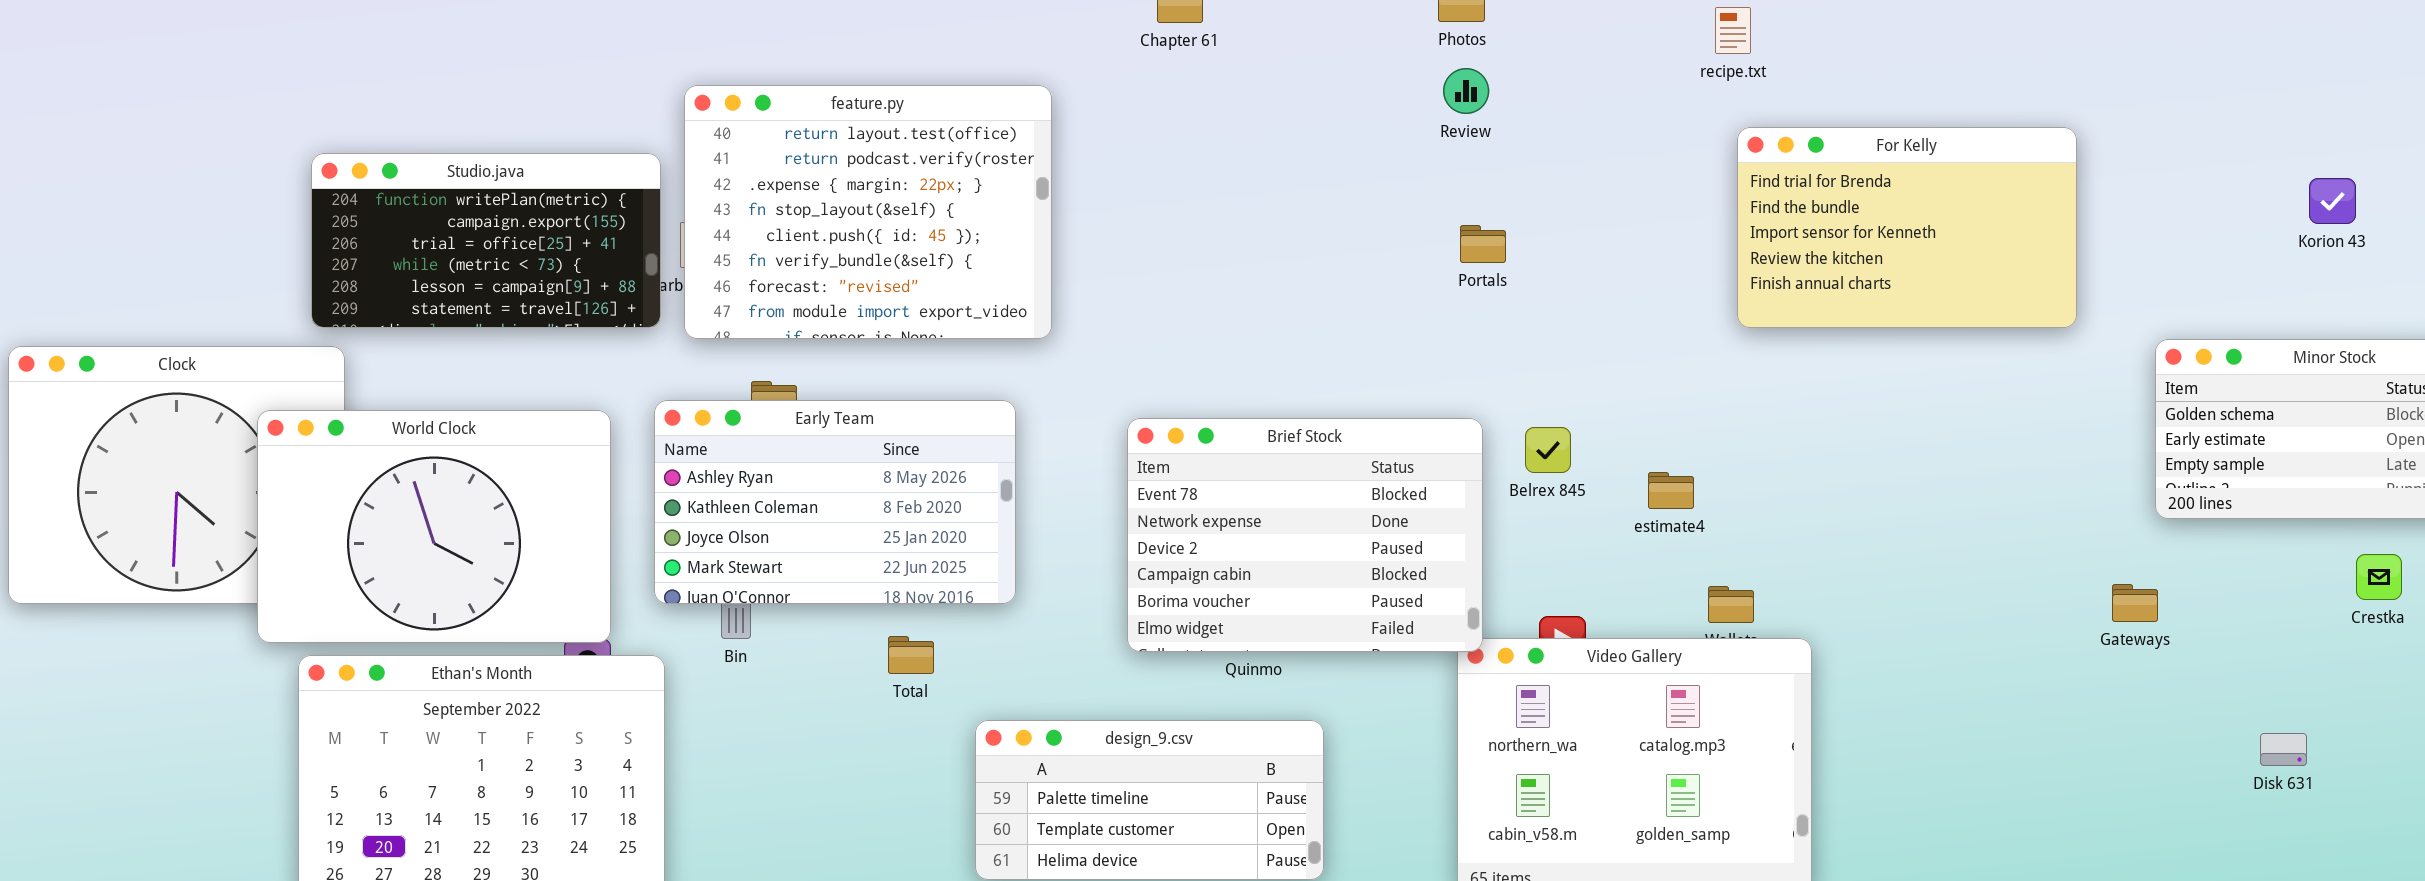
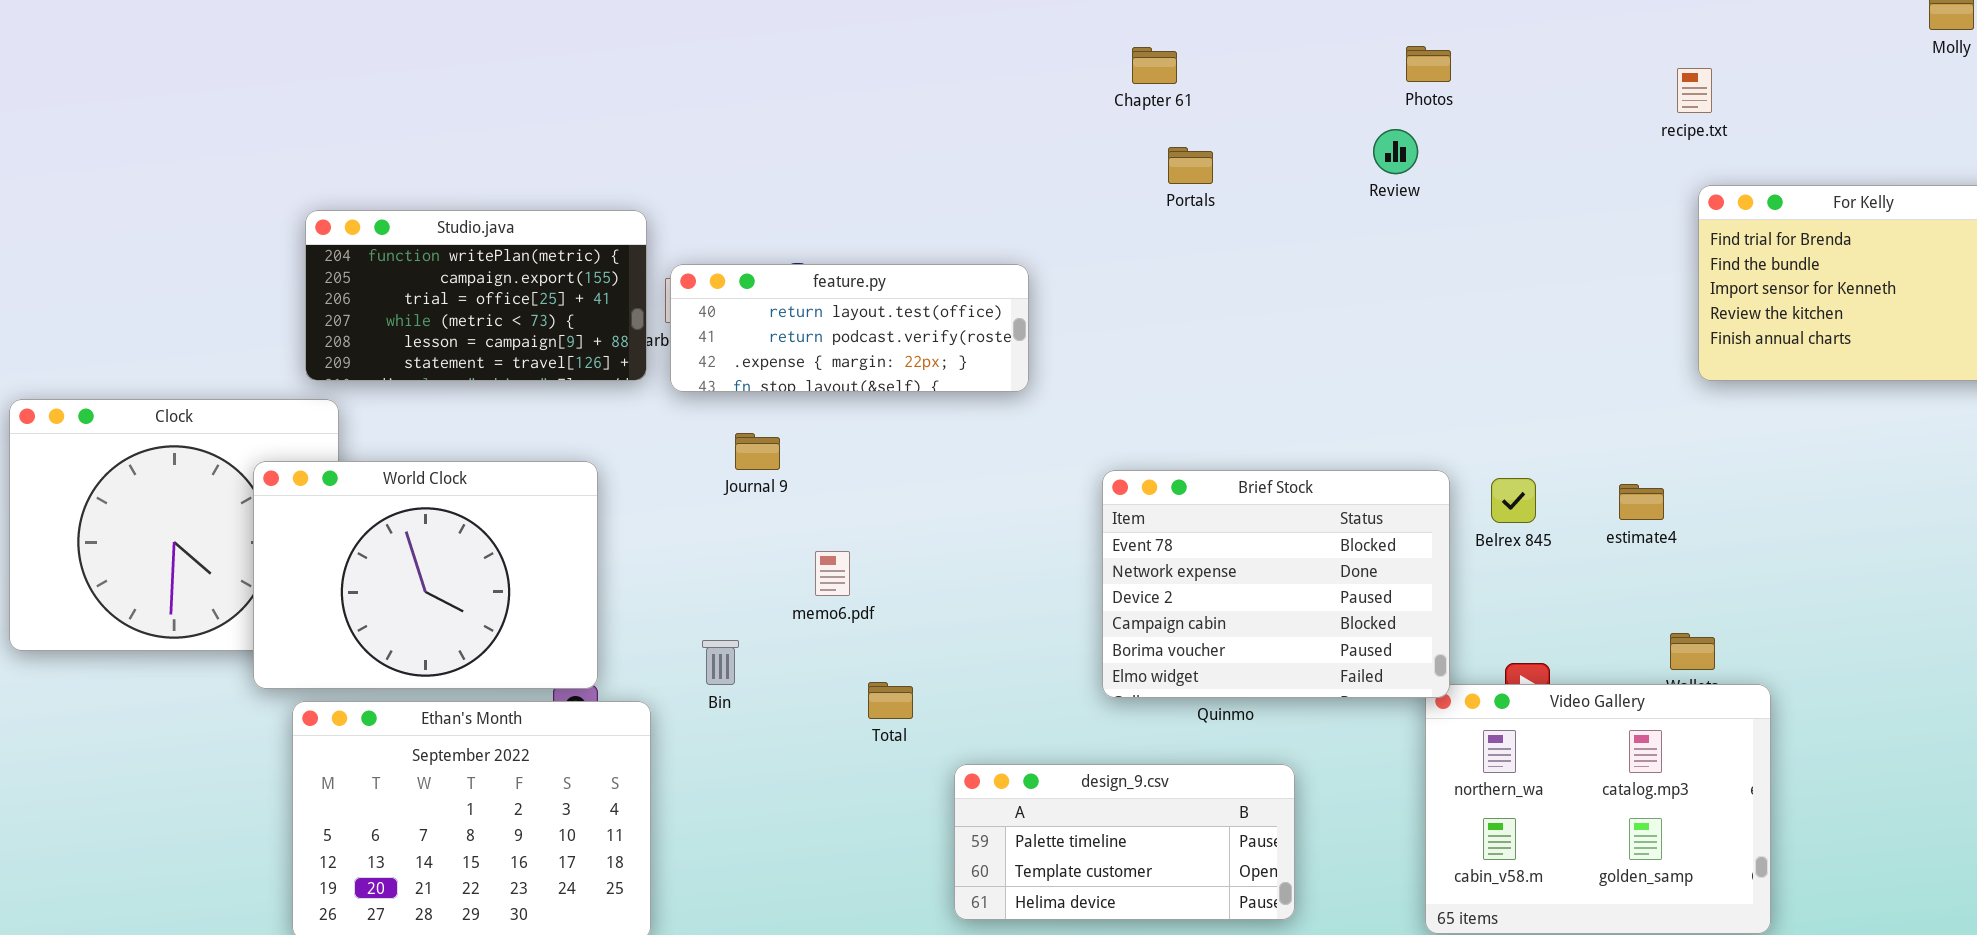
Review: [1443,68,1489,114] -> [1373,129,1418,174], moved
feature.py: [684,85,1052,339] -> [670,264,1029,392], resized
Portals: [1460,225,1506,263] -> [1168,147,1213,184], moved
Early Team: [654,400,1016,604] -> none, closed
estimate4: [1648,472,1694,509] -> [1619,484,1664,520], moved

